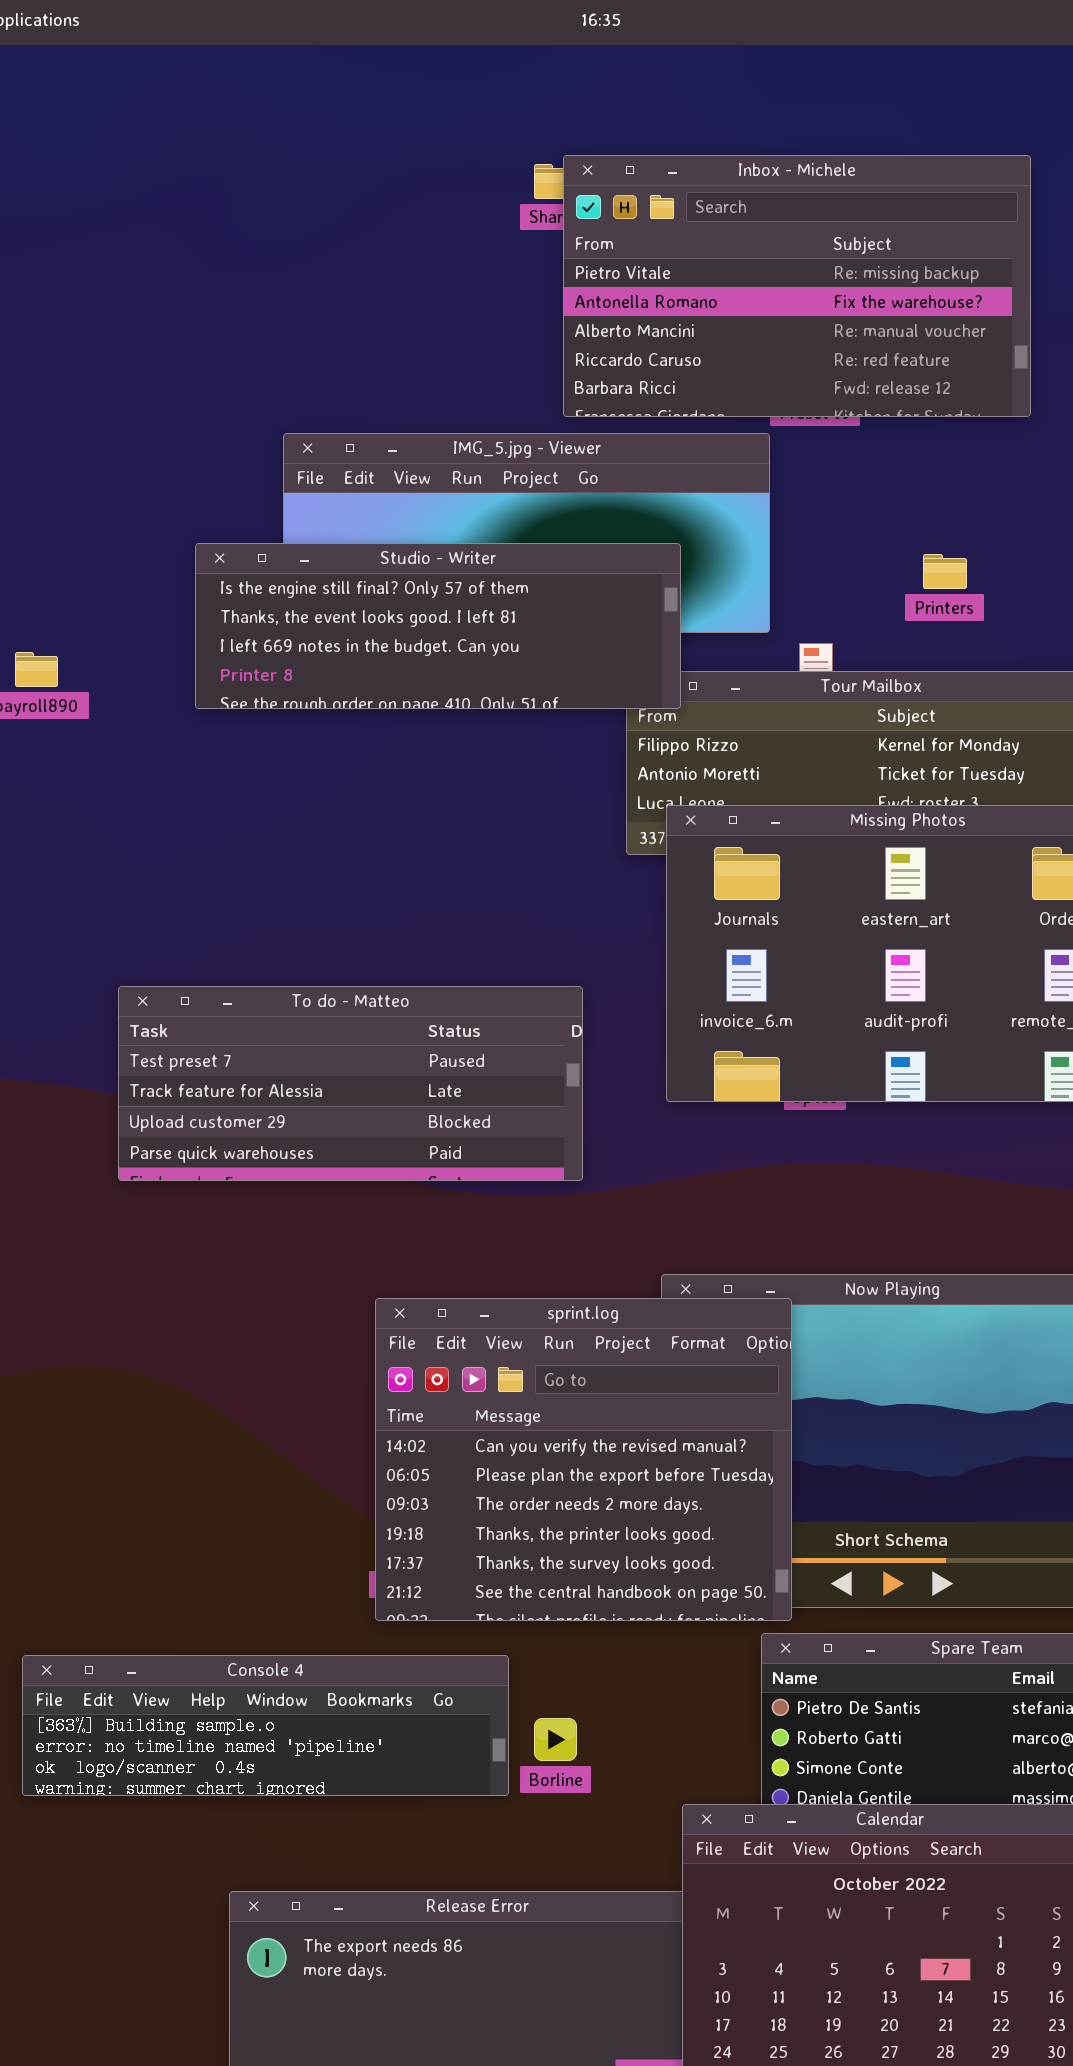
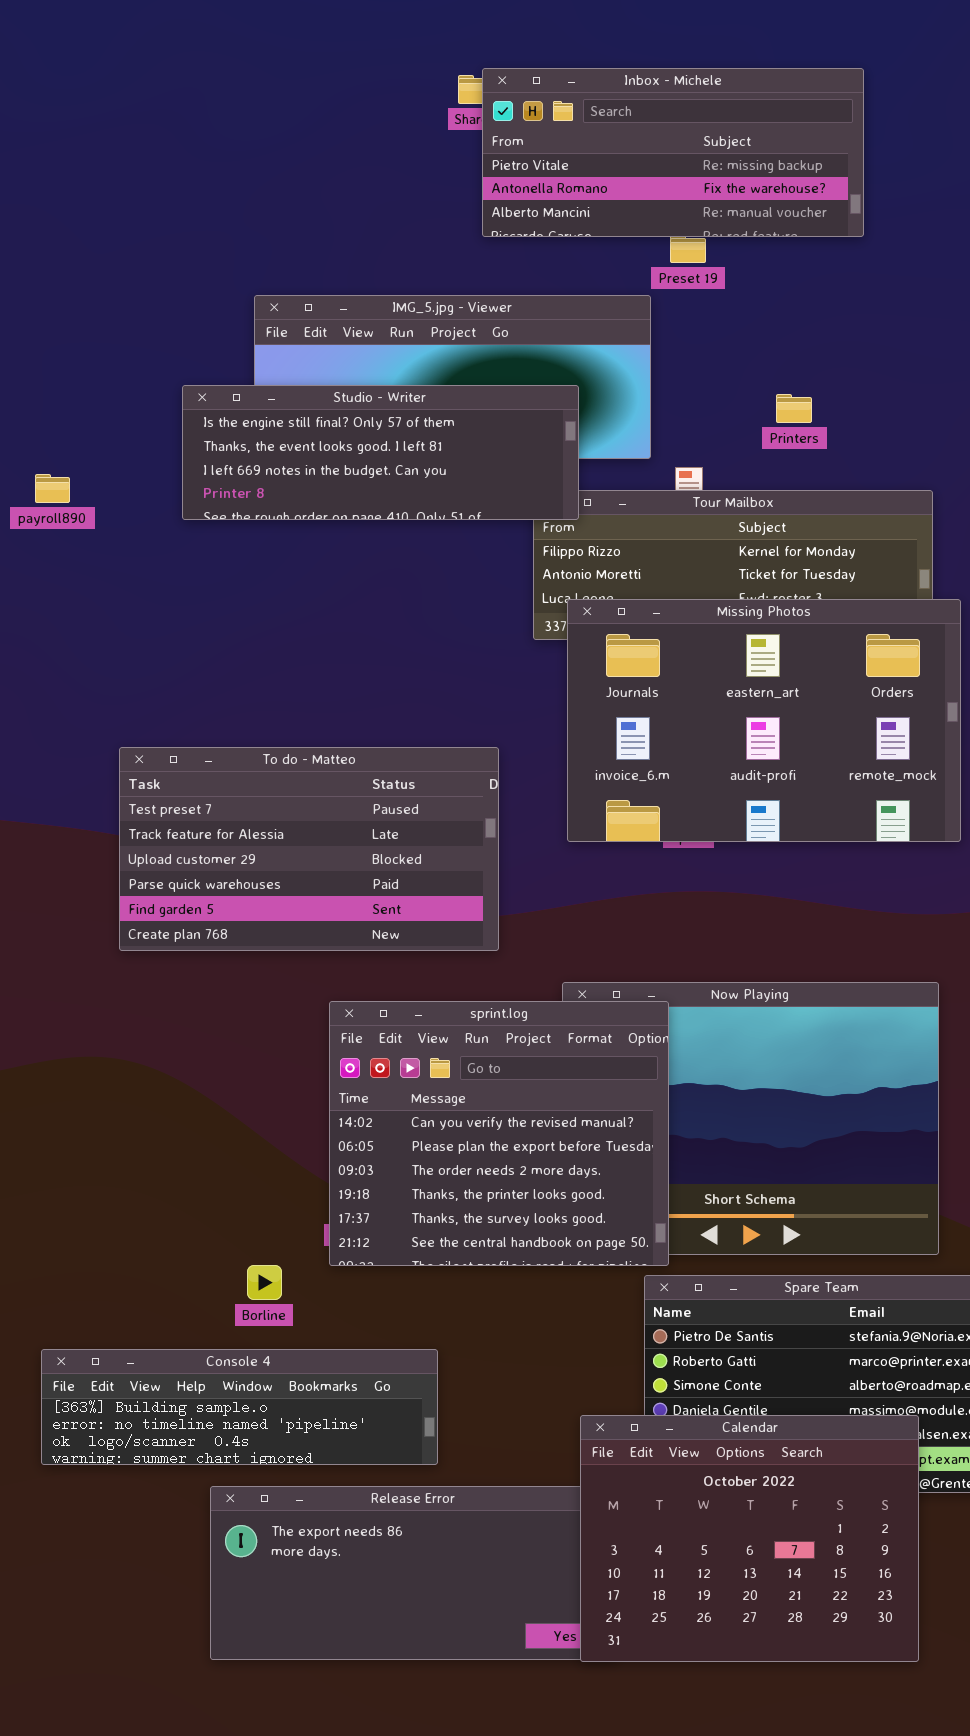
Inbox - Michele: [563,155,1031,417] -> [482,68,864,237], resized
To do - Matteo: [118,986,583,1181] -> [119,747,499,951], resized
Console 4: [22,1655,509,1796] -> [41,1349,438,1465], moved
Borline: [534,1718,577,1761] -> [247,1265,282,1300], moved

